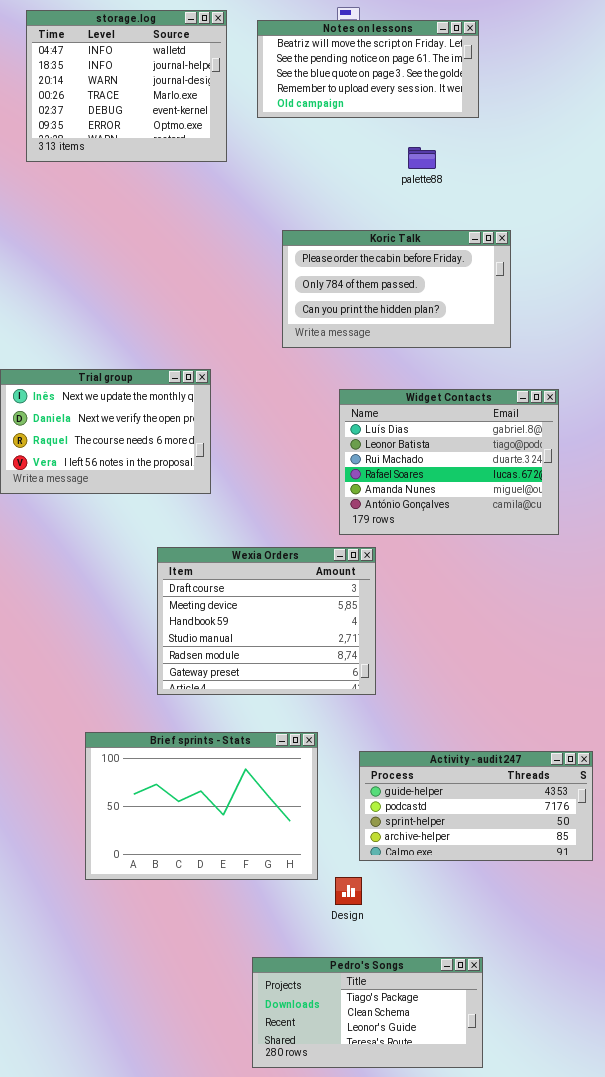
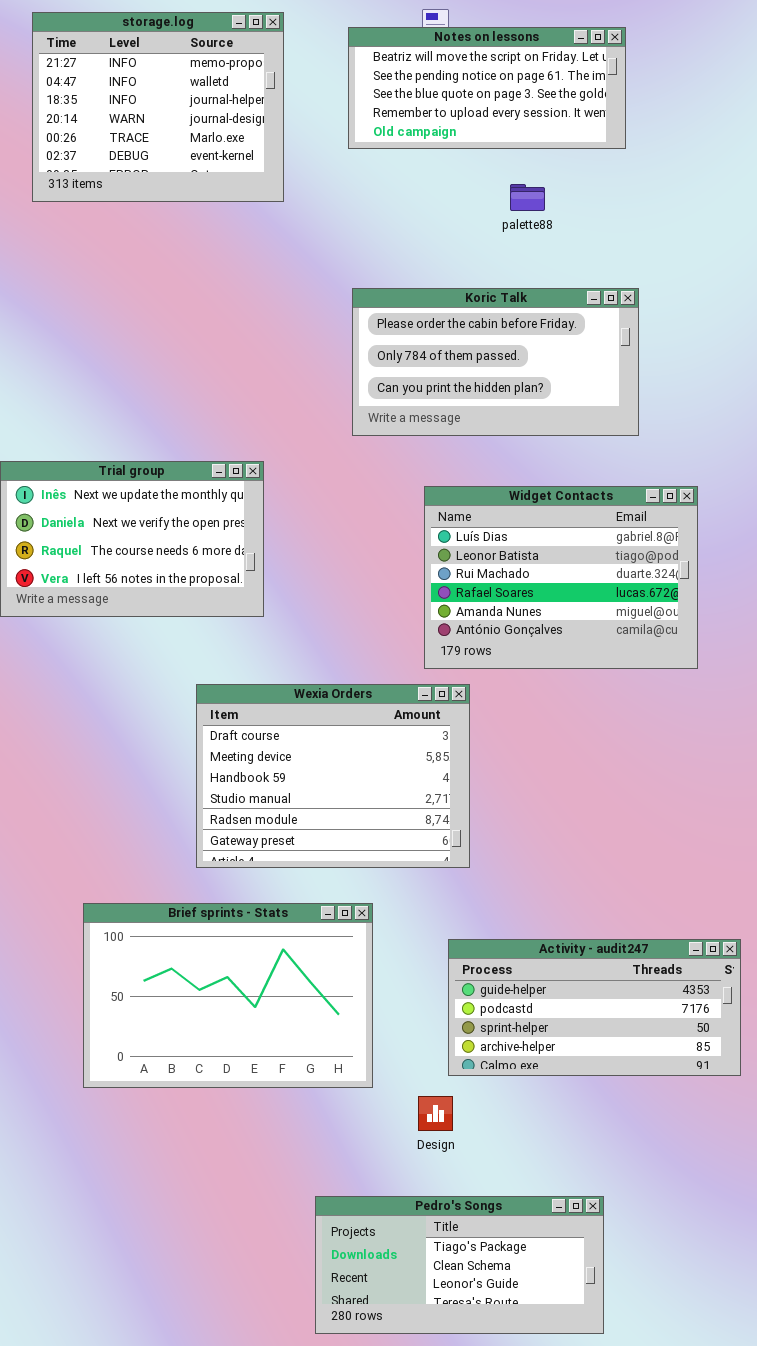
storage.log: [26,10,227,162] -> [32,12,284,202], scrolled up 1 row
Notes on lessons: [257,20,479,118] -> [348,27,626,149], moved
Brief sprints - Stats: [85,732,318,880] -> [83,903,373,1088], moved

